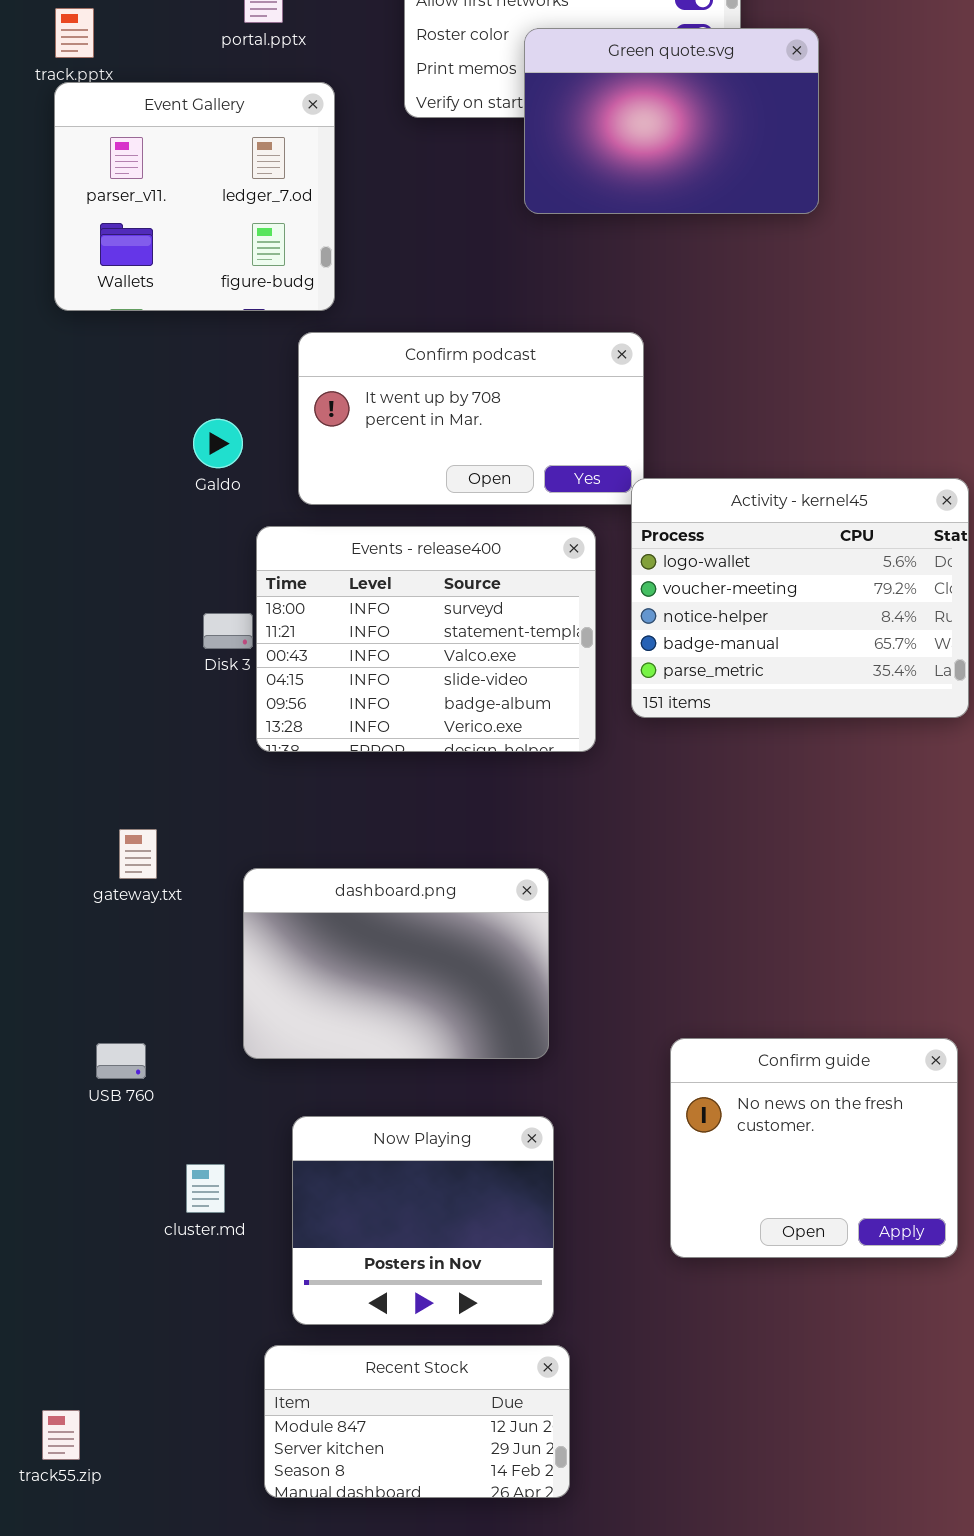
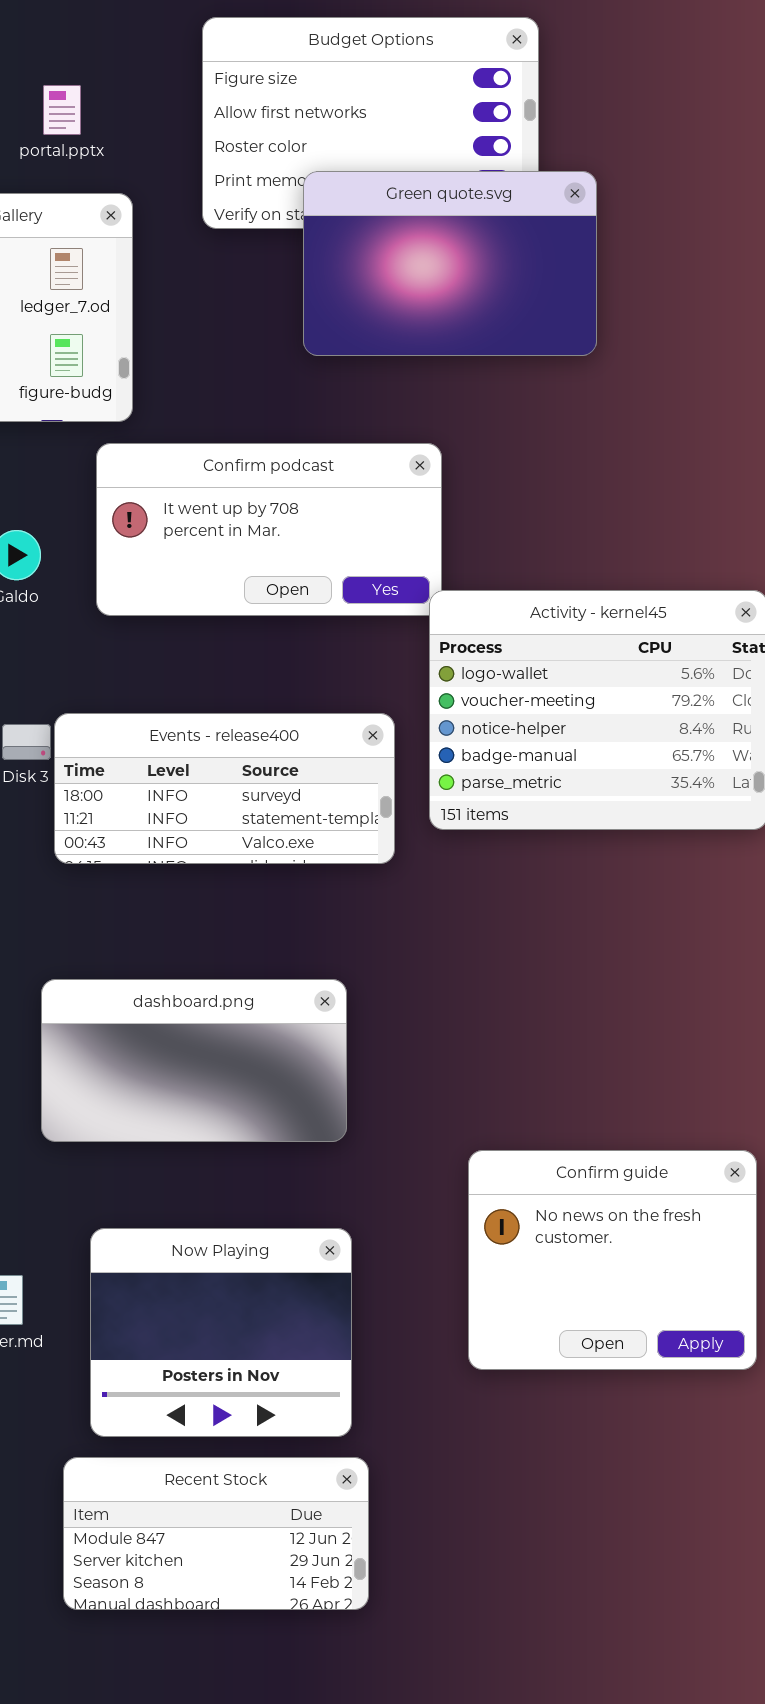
Green quote.svg: [524,28,819,214] -> [303,171,597,356], moved
Events - release400: [256,526,596,752] -> [54,713,395,864], resized
dashboard.png: [243,868,549,1059] -> [41,979,347,1142], resized

